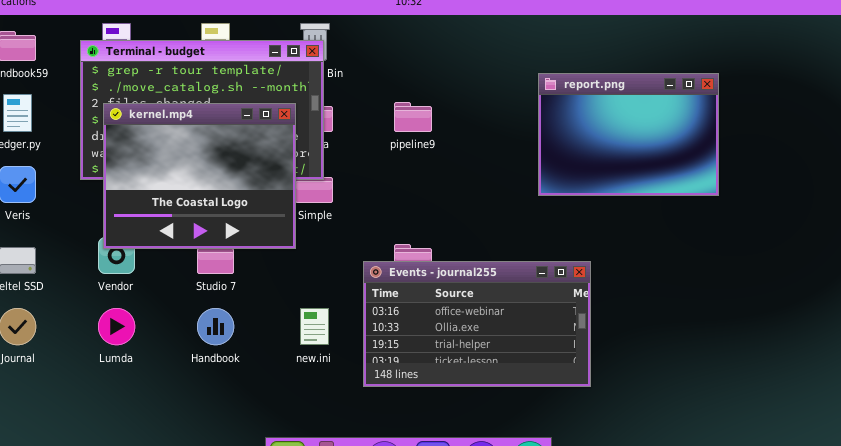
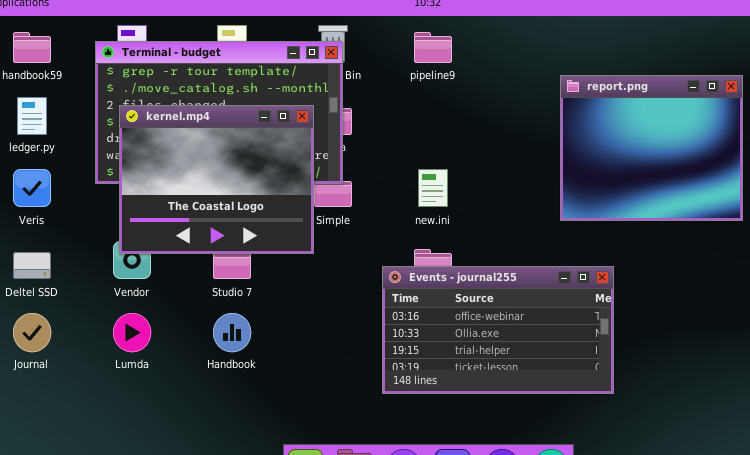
report.png: [538,73,719,196] -> [560,75,743,221], resized
pipeline9: [394,102,432,132] -> [414,32,452,63], moved
new.ini: [300,308,329,345] -> [418,169,448,207], moved

